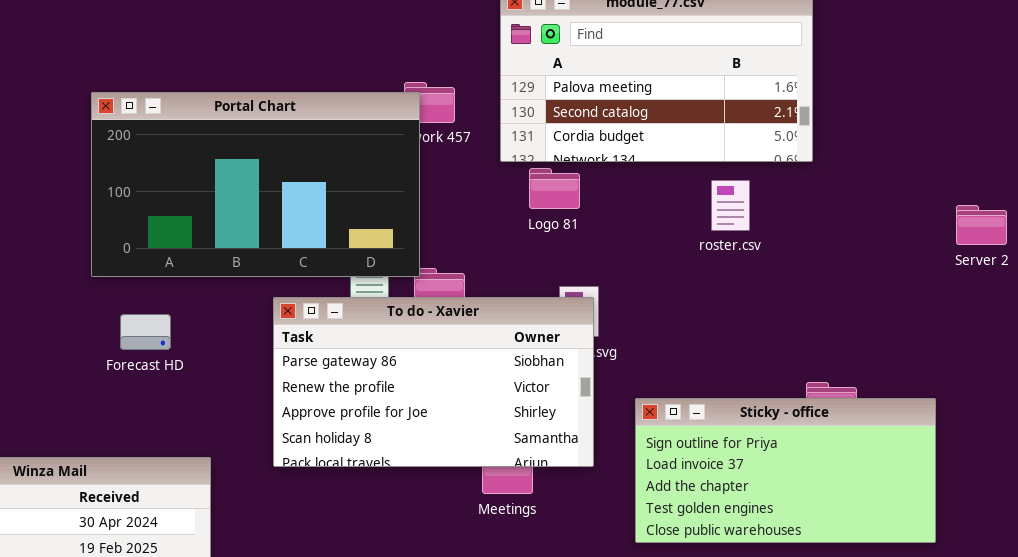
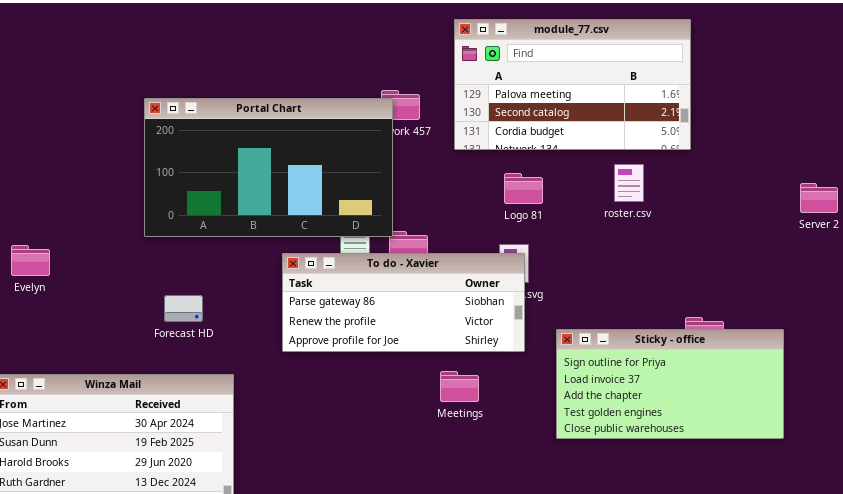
Logo 81: [529,168,580,209] -> [504,173,543,204], moved
To do - Xavier: [273,297,594,467] -> [282,253,525,352], resized
Forecast HD: [120,314,171,350] -> [164,295,203,322], moved

